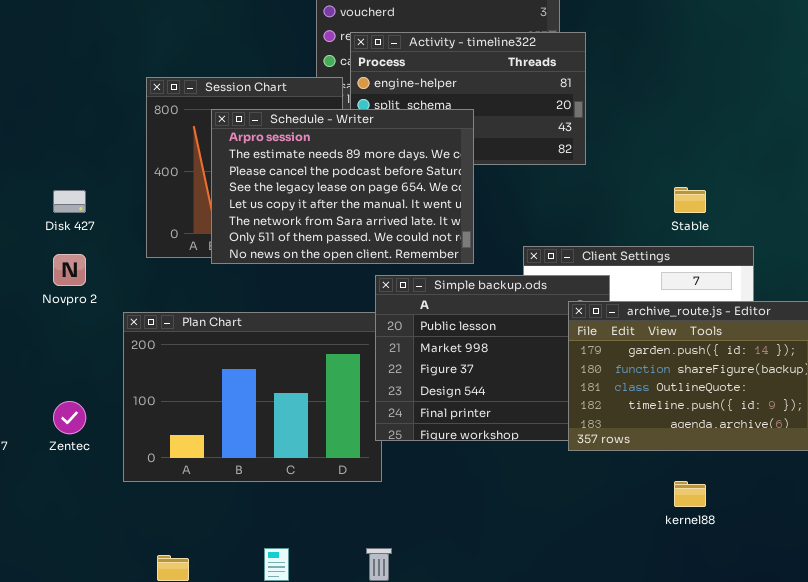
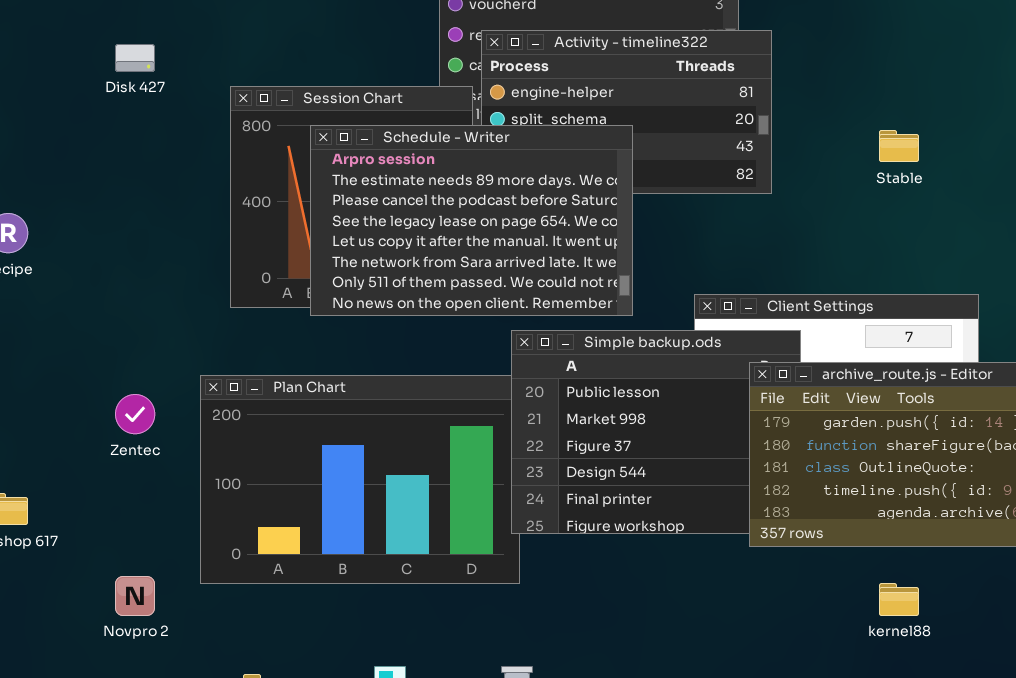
Stable: [674,187,706,213] -> [879,130,919,162], moved
Disk 427: [53,190,86,213] -> [115,44,155,72], moved
Novpro 2: [53,254,86,286] -> [115,576,155,616], moved
Zentec: [53,401,86,434] -> [115,394,155,434], moved

